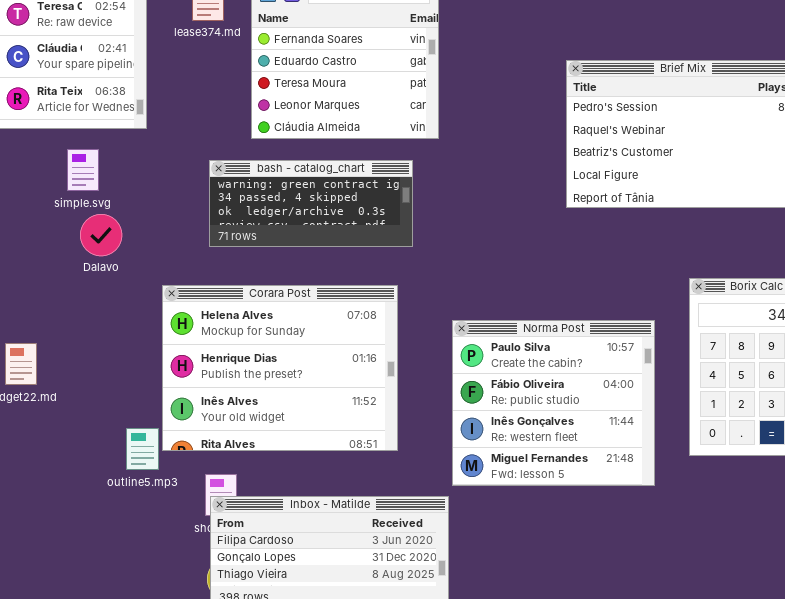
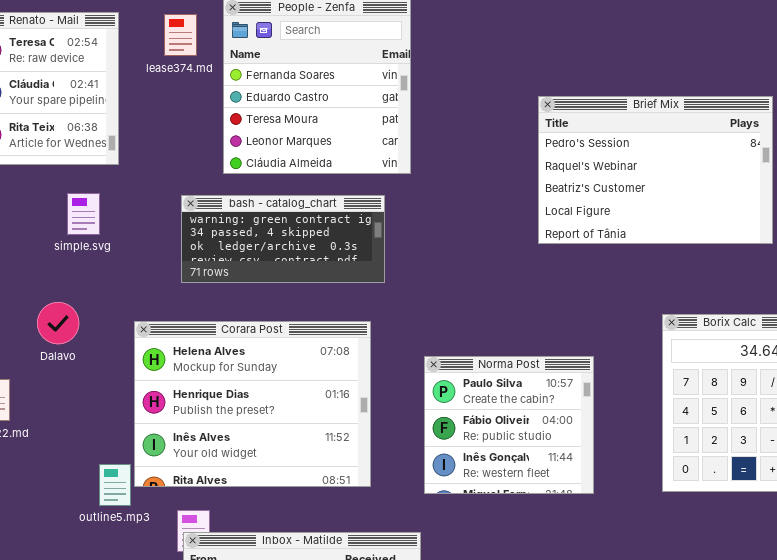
simple.svg: [67,149,99,191] -> [67,193,100,235], moved
Dalavo: [80,214,122,256] -> [37,302,79,344], moved
Norma Post: [452,320,655,486] -> [424,356,594,494], resized

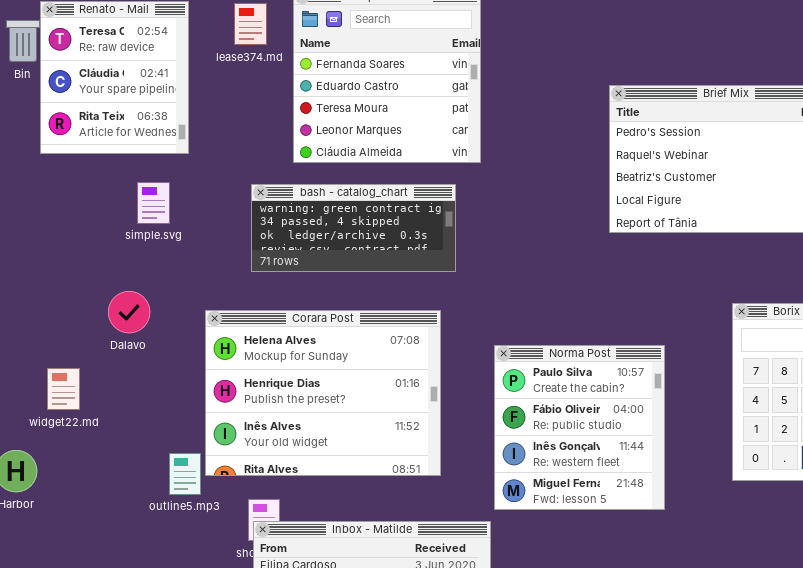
Norma Post: [424,356,594,494] -> [494,345,665,510], resized

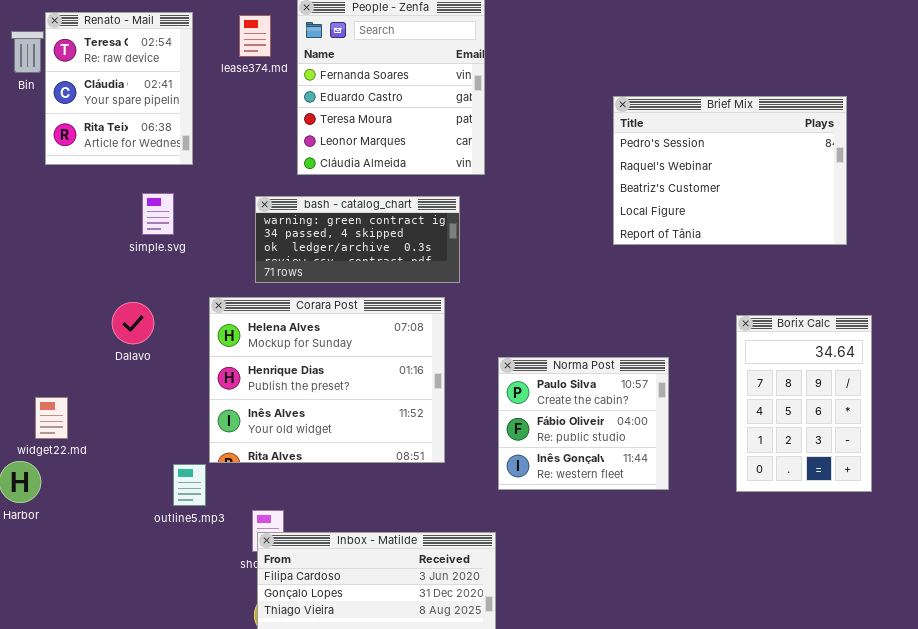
Corara Post: [205,310,441,476] -> [209,297,445,463], moved
Norma Post: [494,345,665,510] -> [498,357,669,490], resized
widget22.md: [47,368,80,410] -> [35,397,68,439], moved

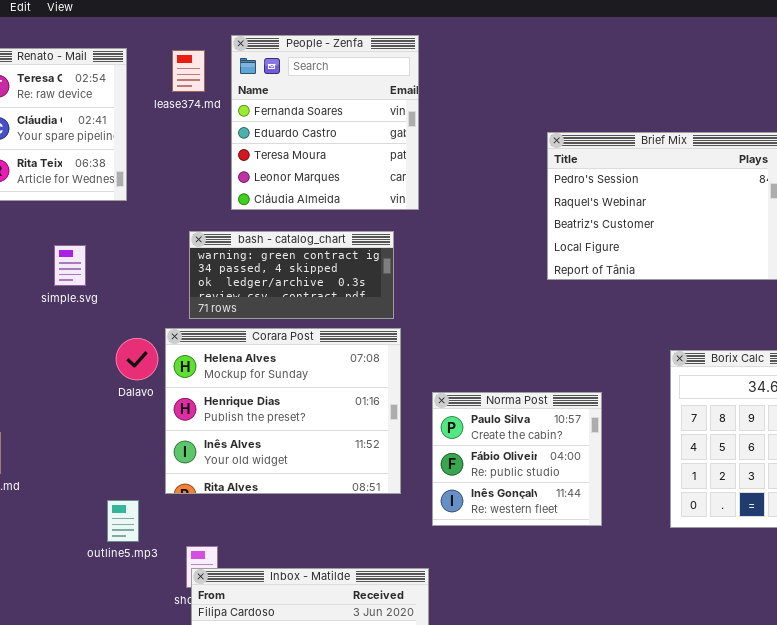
simple.svg: [142,193,174,235] -> [54,245,86,286], moved
Corara Post: [209,297,445,463] -> [165,328,401,494], moved
Dalavo: [112,302,154,344] -> [116,338,158,380], moved

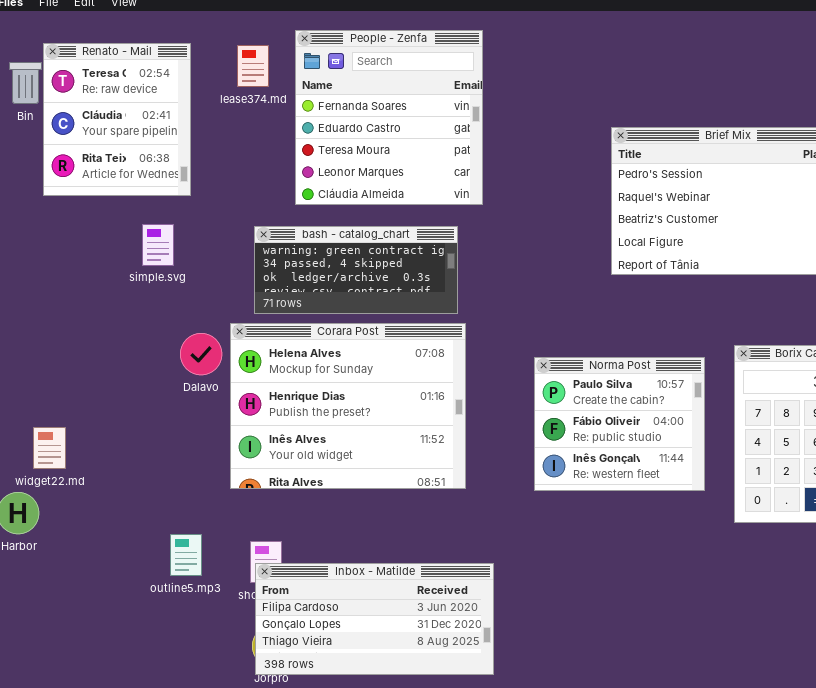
simple.svg: [54,245,86,286] -> [142,224,174,266], moved
Norma Post: [432,392,602,526] -> [534,357,705,491], moved
outline5.mp3: [107,500,139,542] -> [170,534,202,576], moved

